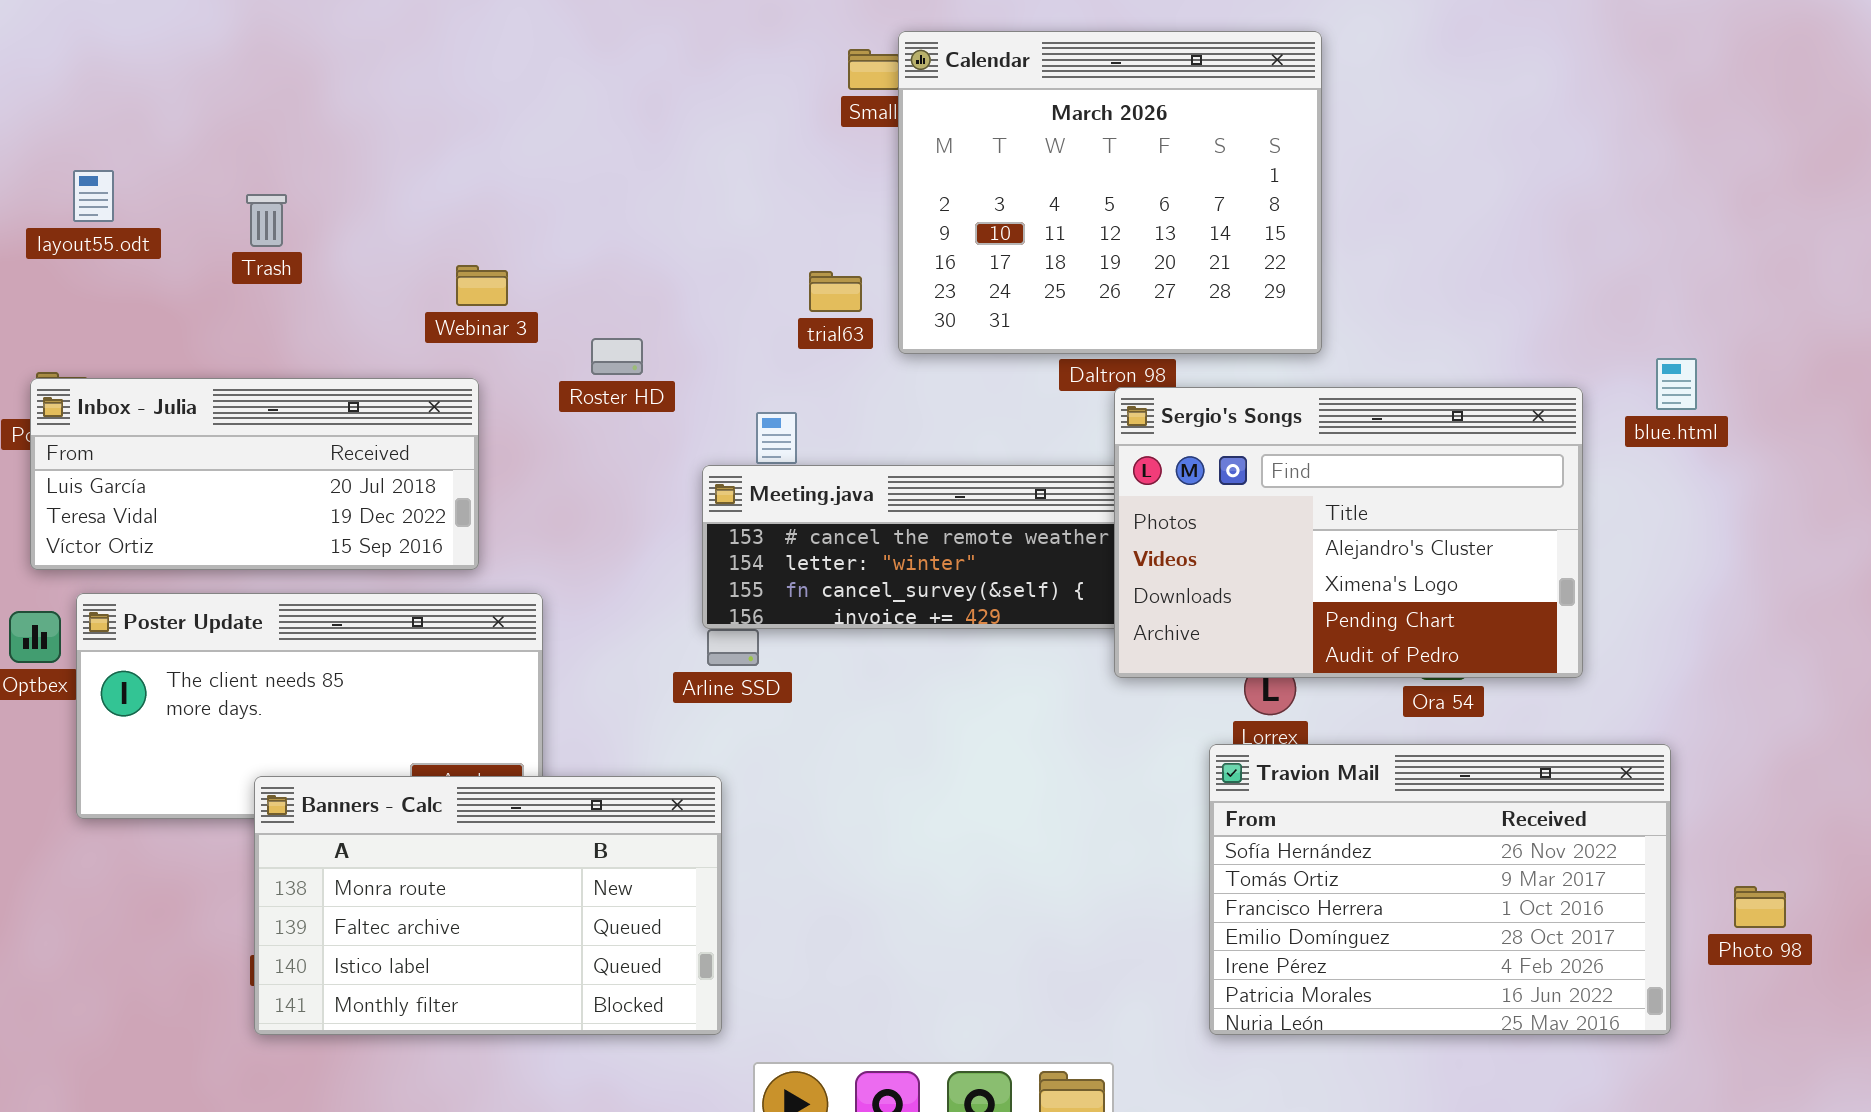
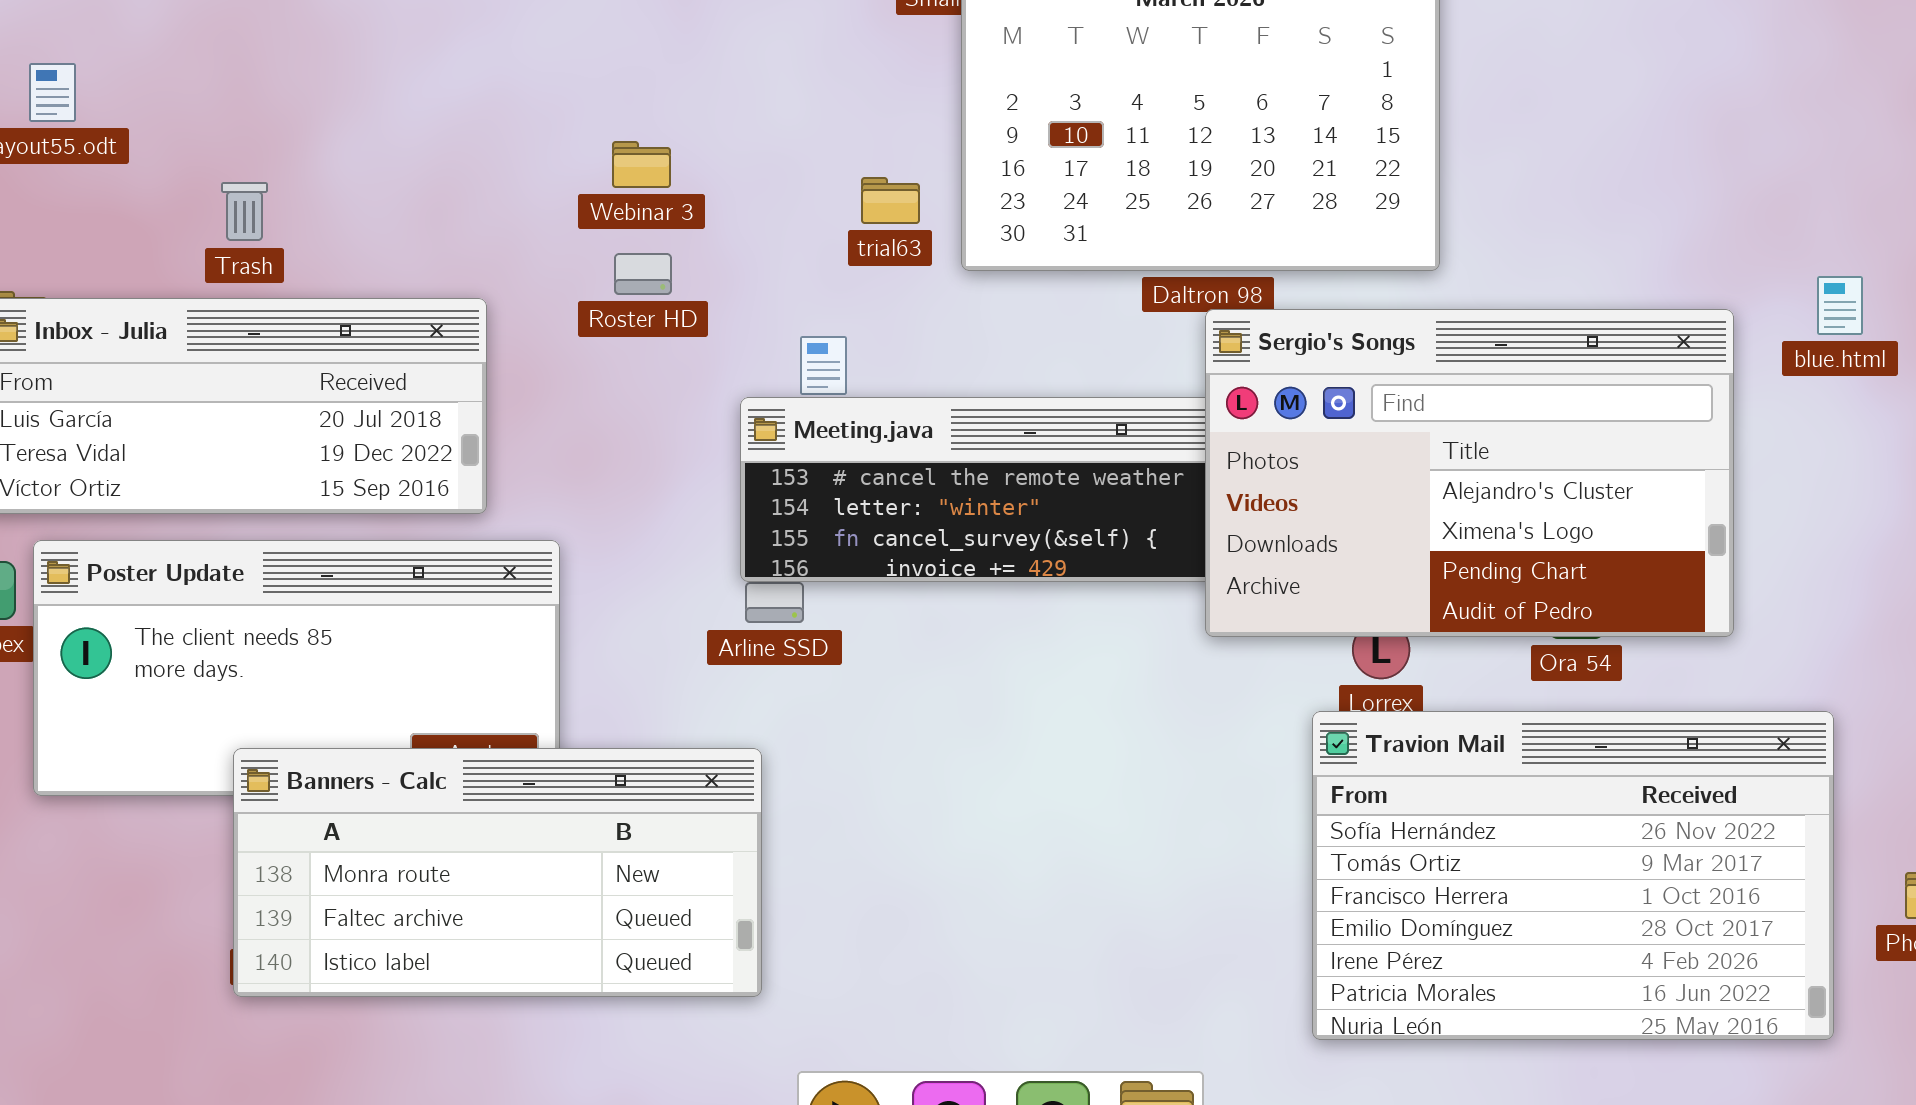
Trash: [246,194,287,247] -> [221,182,268,241], moved
Webinar 3: [456,265,508,306] -> [612,141,671,188], moved
Banners - Calc: [254,776,722,1035] -> [233,748,762,997], resized

